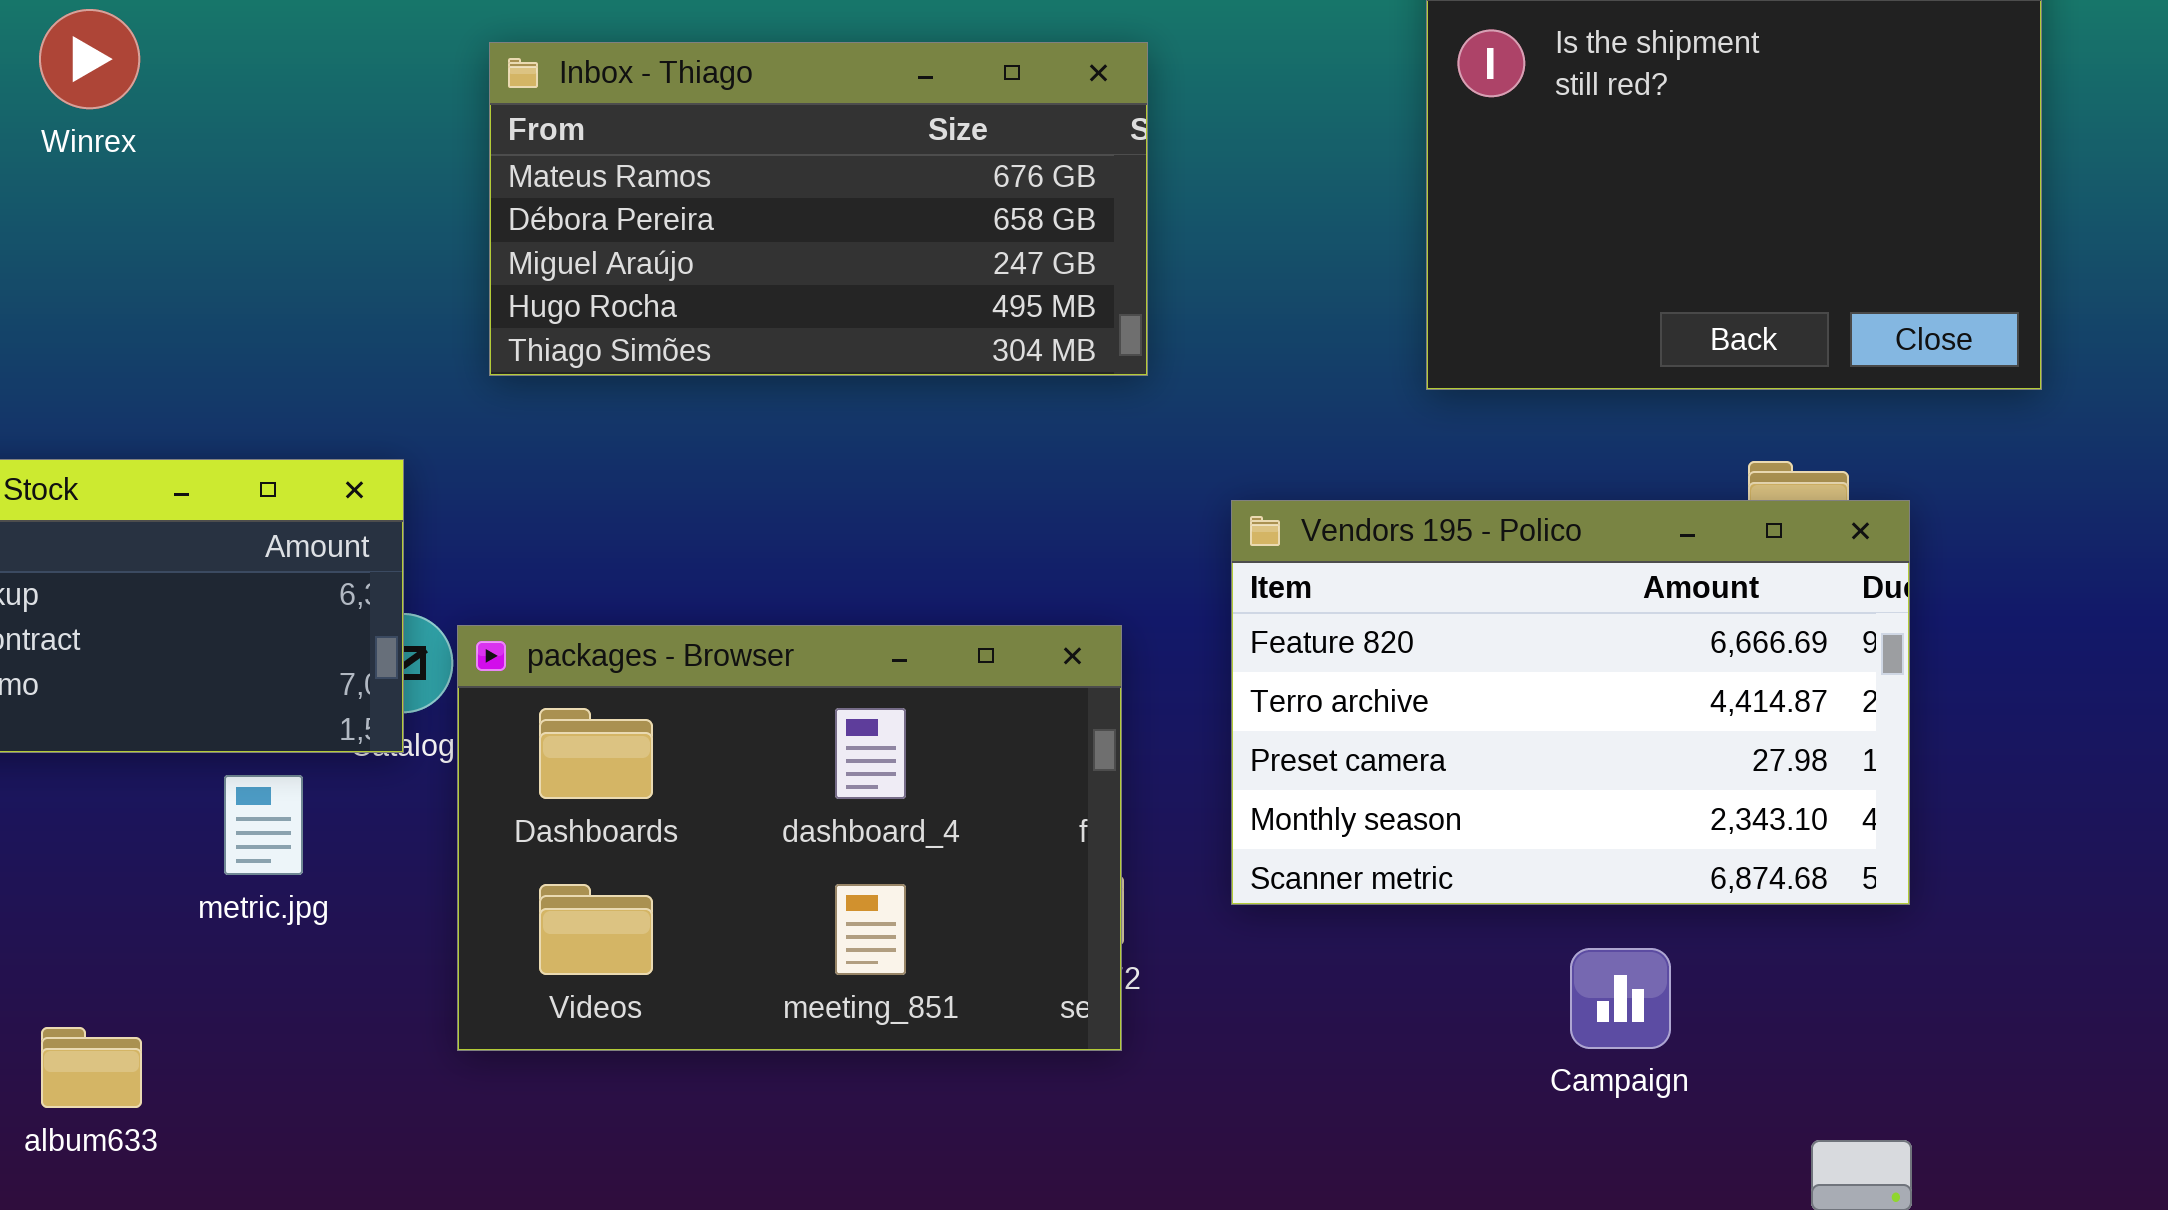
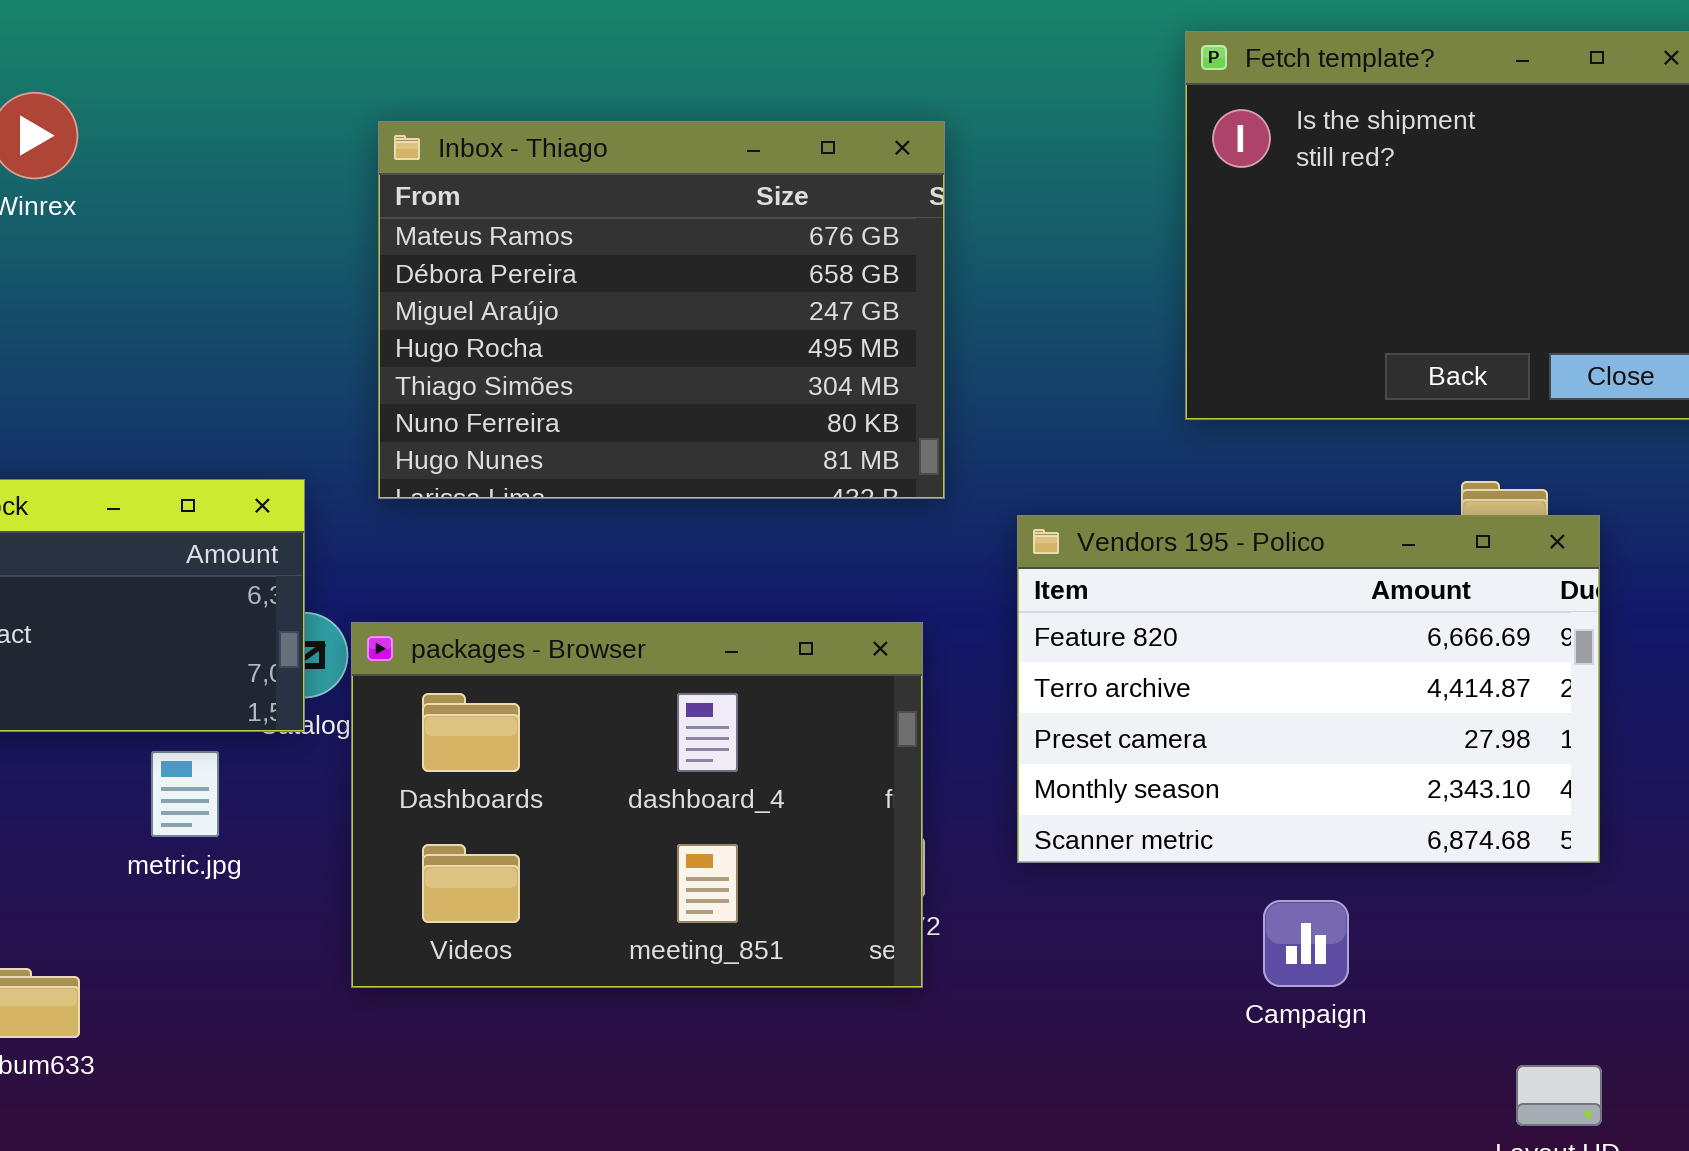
Inbox - Thiago: [489,42,1148,376] -> [378,121,945,499], resized
Campaign: [1570,948,1671,1049] -> [1263,900,1349,987], moved

